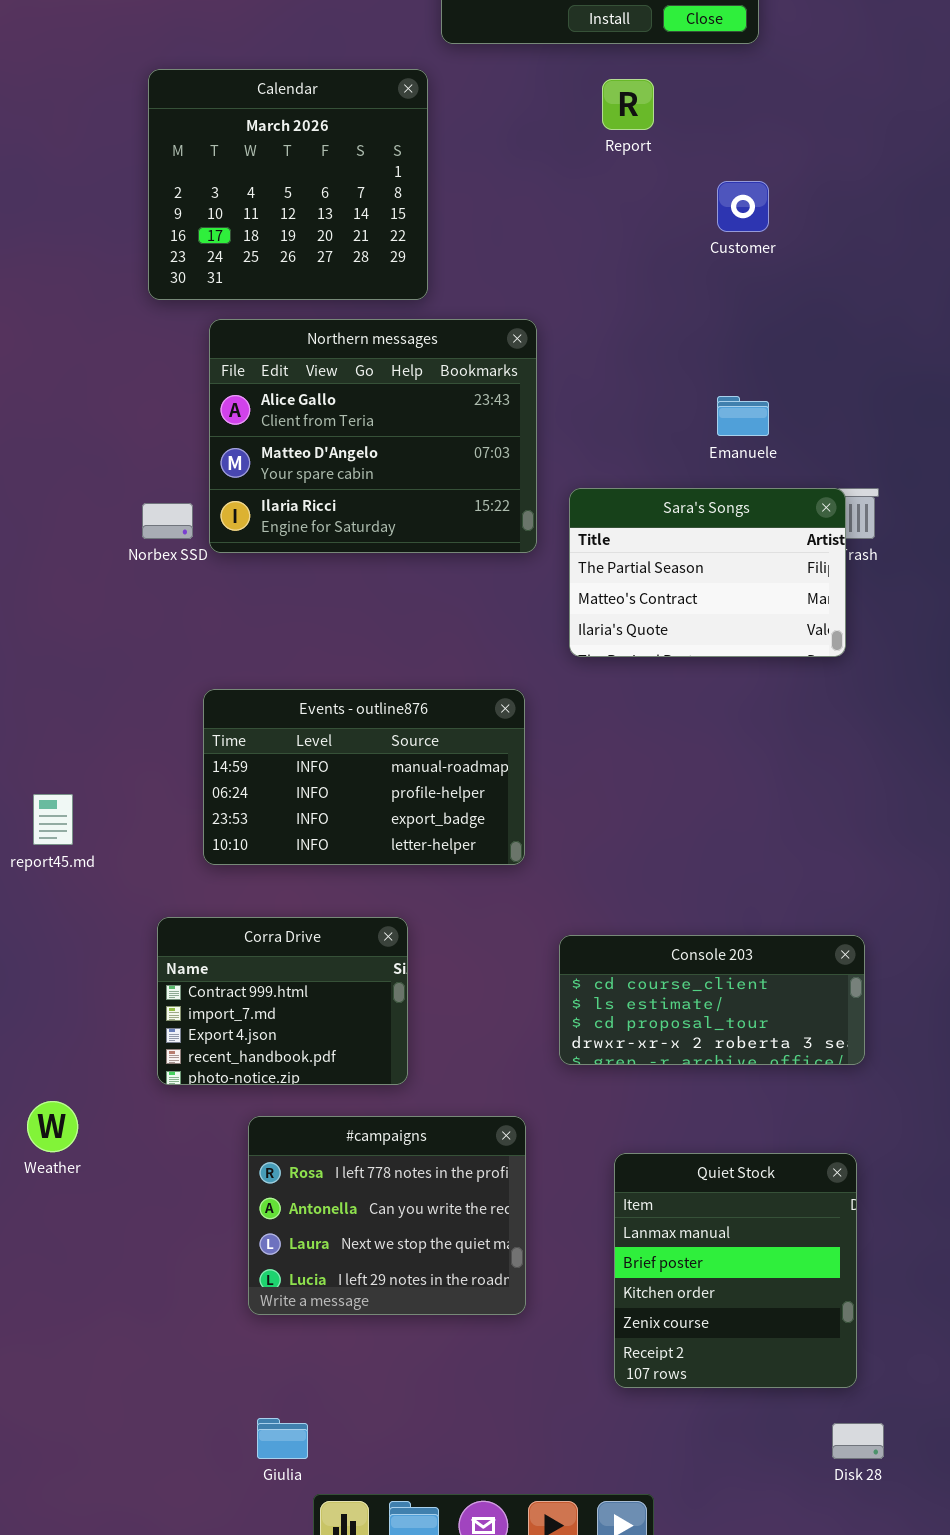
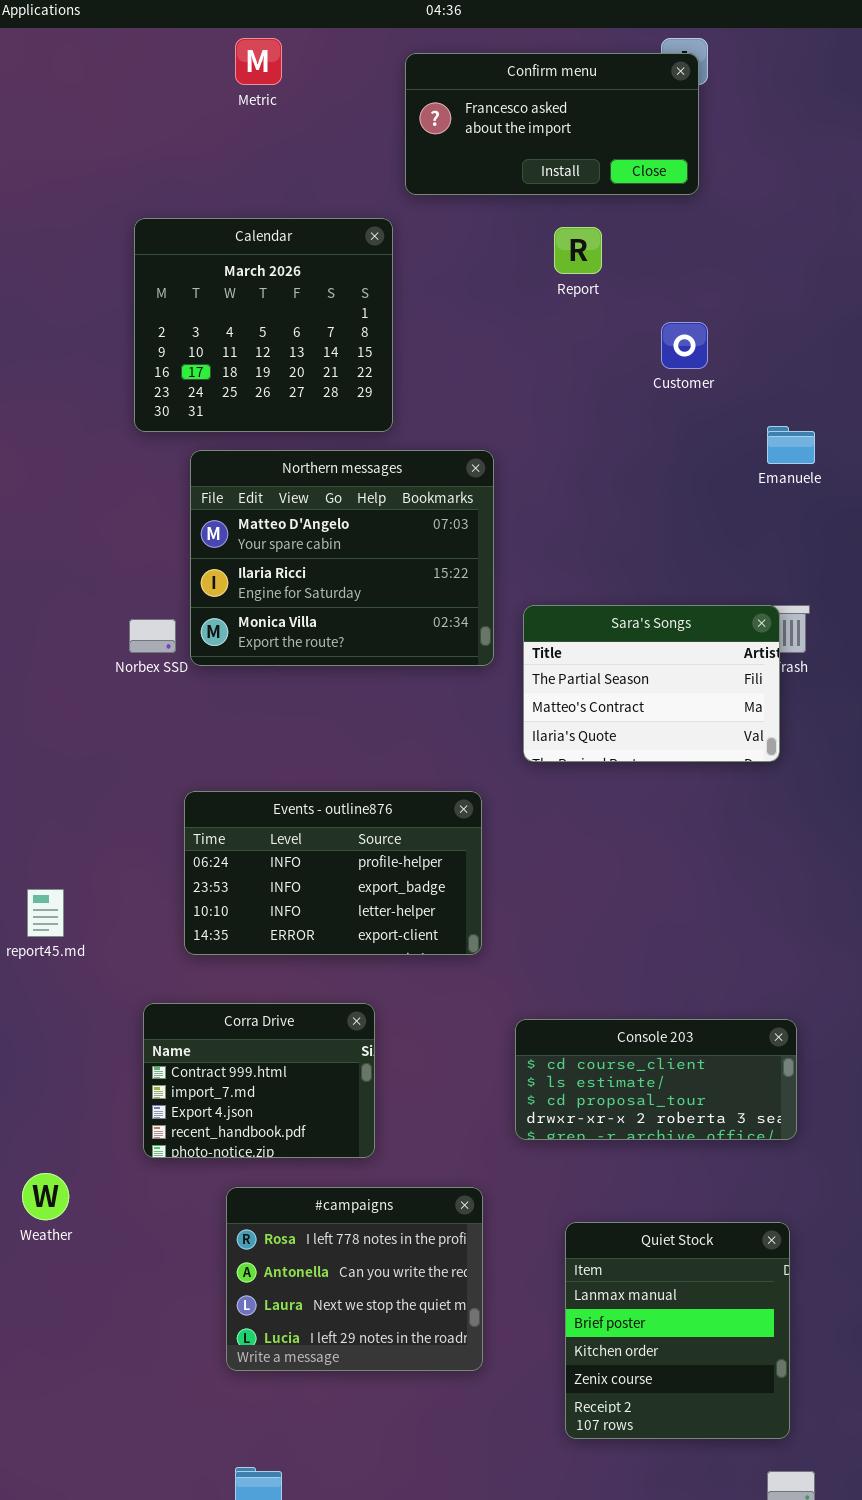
Northern messages: [209,319,537,553] -> [190,450,494,666], scrolled down 1 row
Emanuele: [717,396,769,436] -> [767,426,815,464], moved
Events - outline876: [203,689,525,865] -> [184,791,482,955], scrolled down 1 row

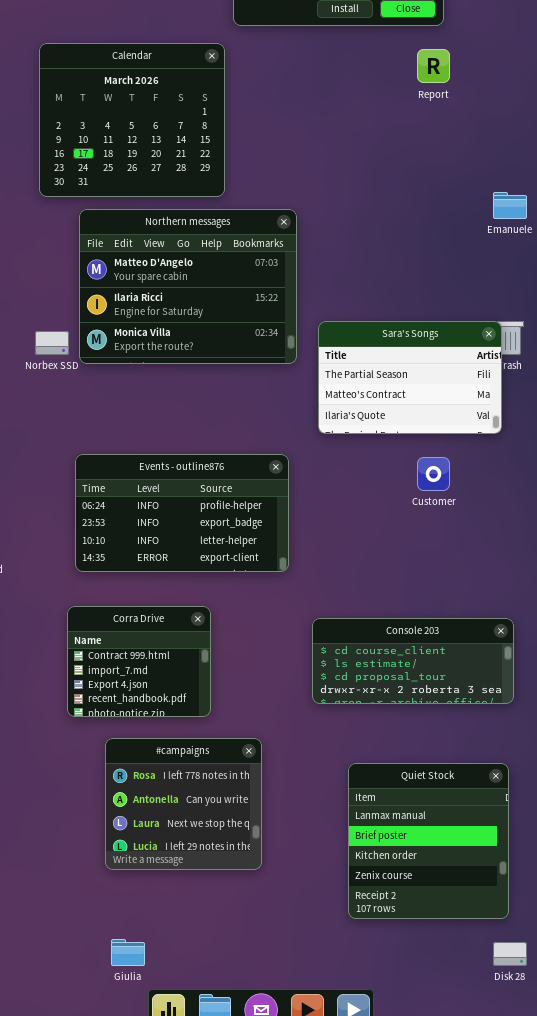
Report: [554,227,602,274] -> [417,49,450,83], moved
Customer: [661,322,708,369] -> [417,457,450,491], moved
Corra Drive: [143,1003,375,1158] -> [67,606,211,717], resized
#campaigns: [226,1187,483,1371] -> [105,738,262,870], resized

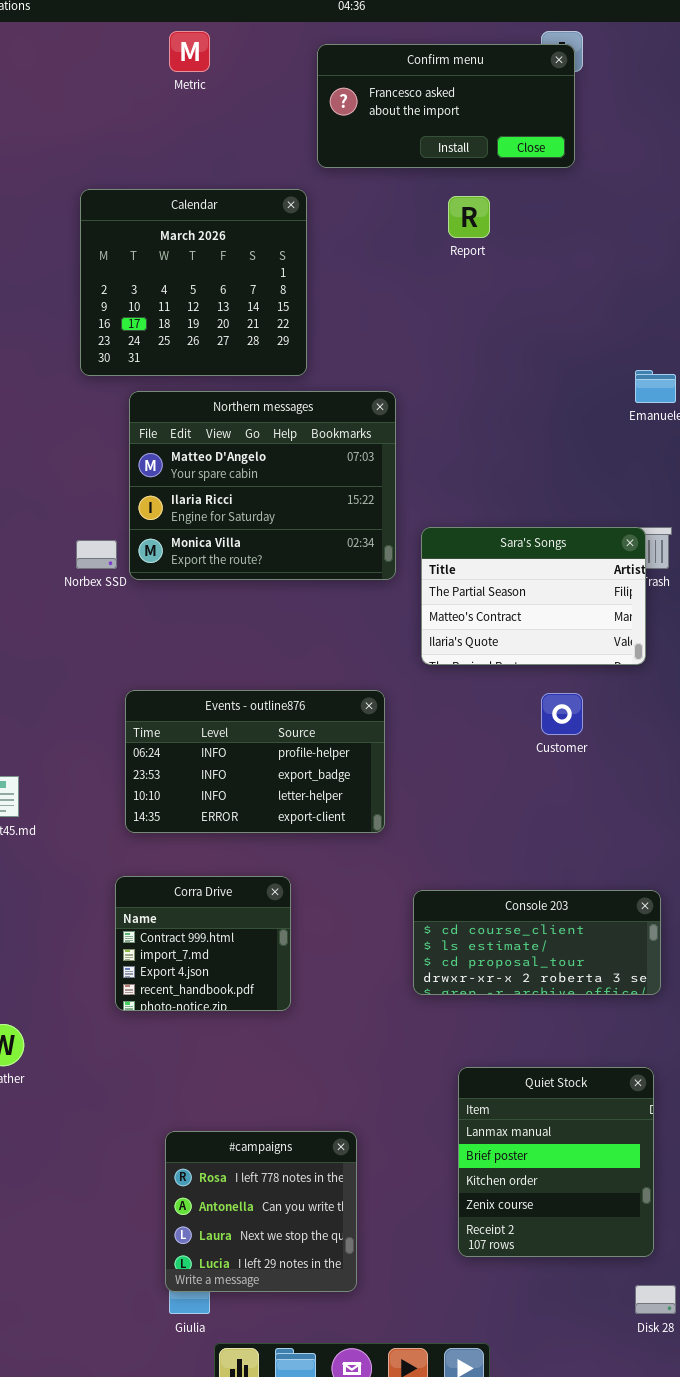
Report: [417,49,450,83] -> [448,196,490,238], moved
#campaigns: [105,738,262,870] -> [165,1131,357,1292], moved

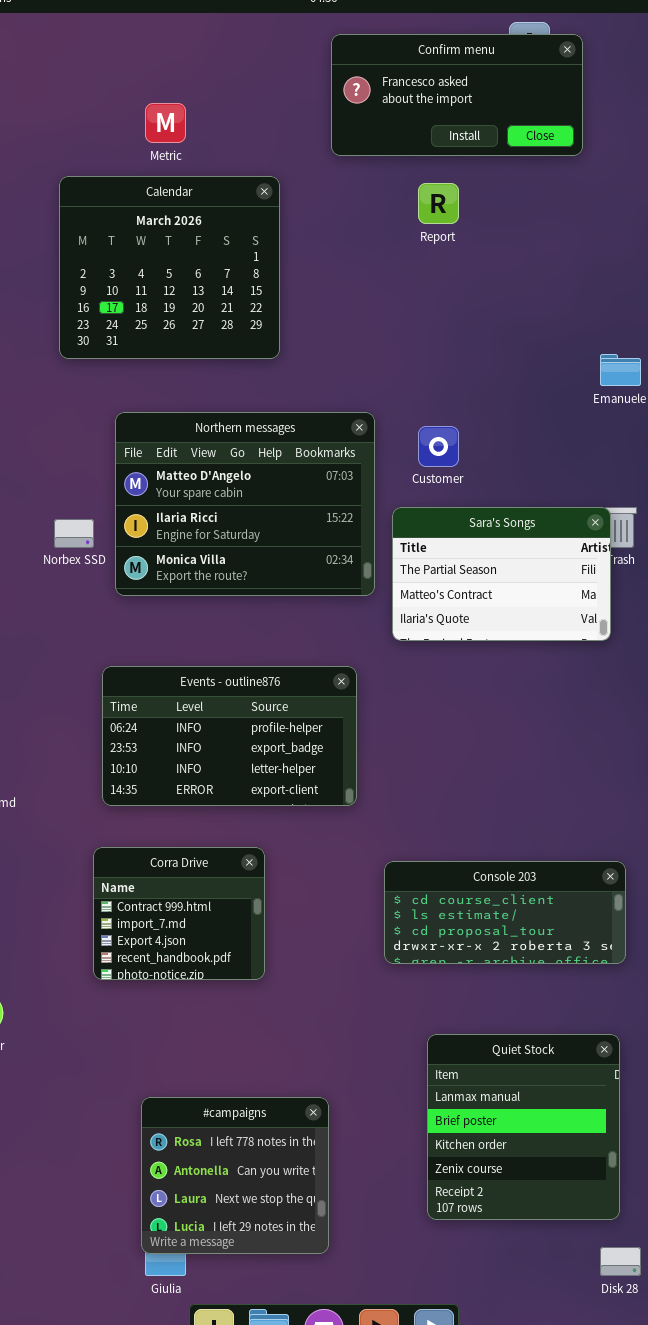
Metric: [169,31,210,72] -> [145,103,186,143], moved
Confirm menu: [317,44,575,168] -> [331,34,583,156], moved
Northern messages: [129,391,396,580] -> [115,412,375,596], moved
Customer: [541,693,583,735] -> [418,426,459,467], moved

